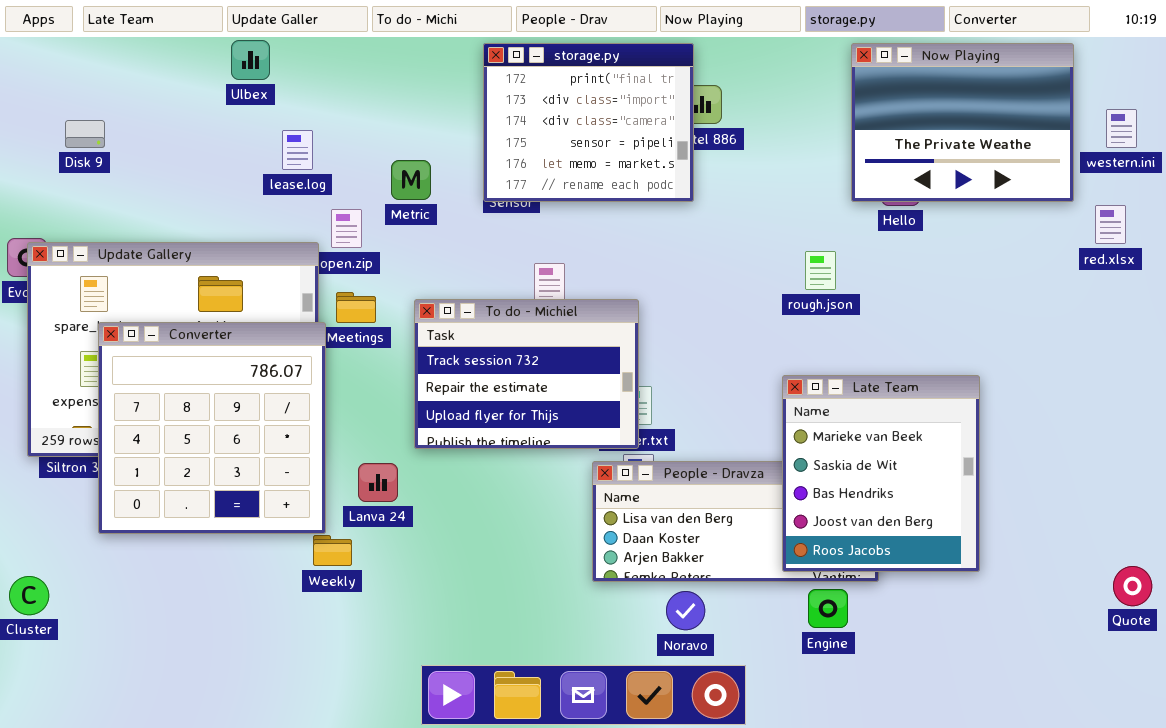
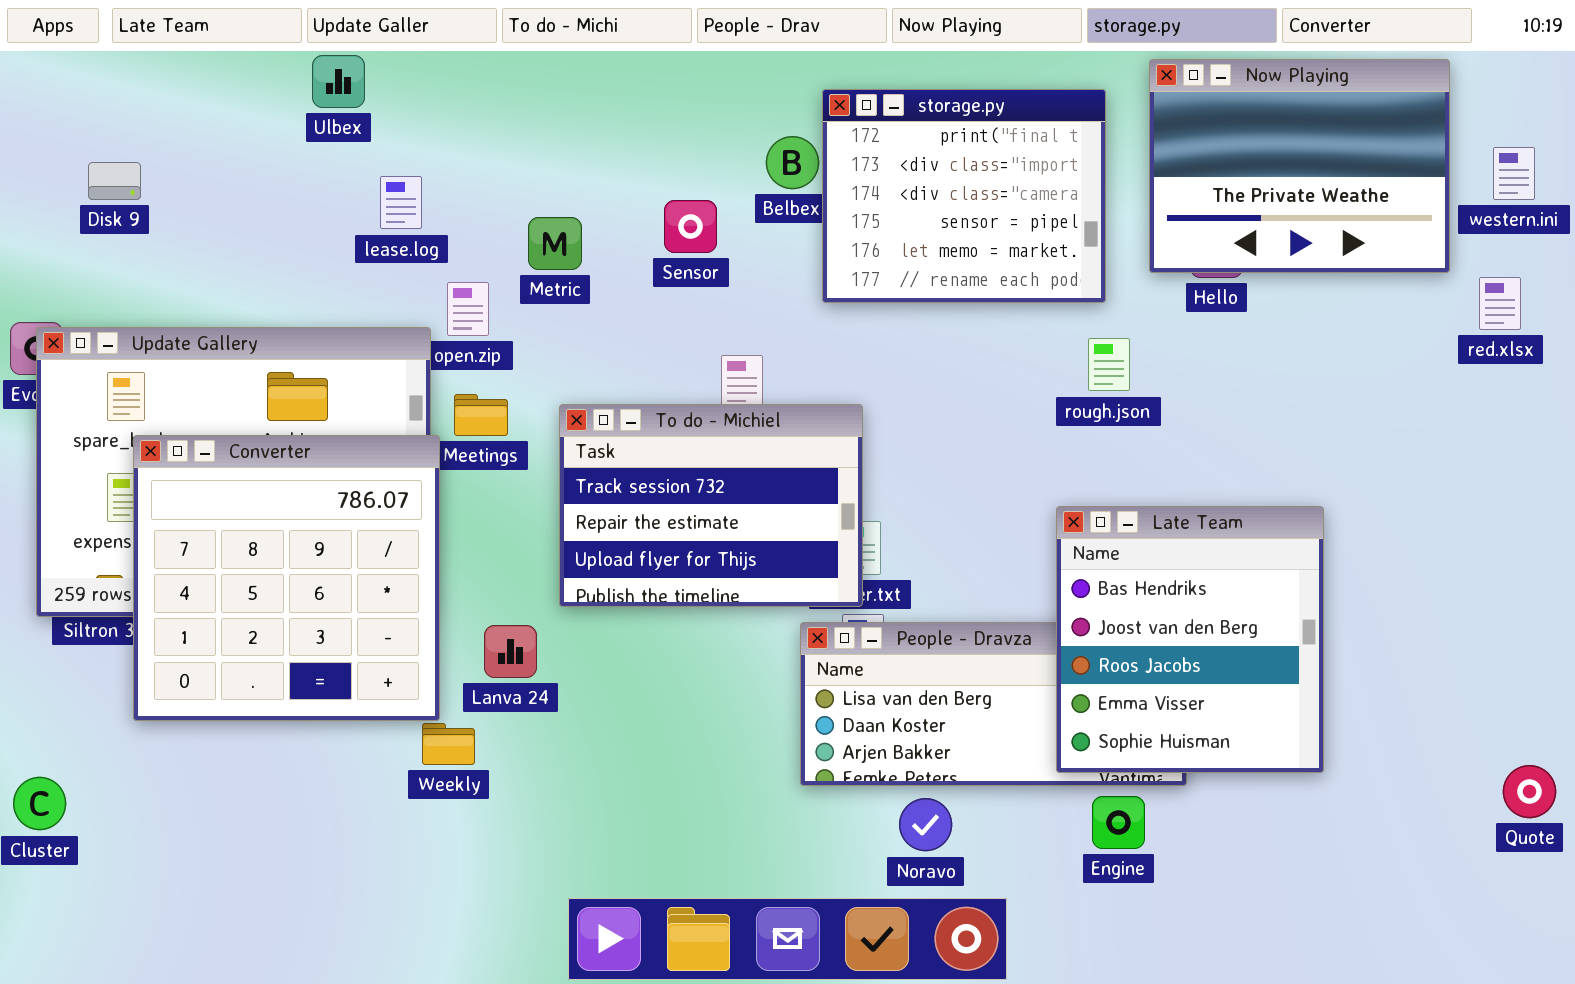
storage.py: [483,43,694,202] -> [822,89,1106,303], moved
Late Team: [782,375,980,572] -> [1056,506,1324,773], scrolled down 2 rows

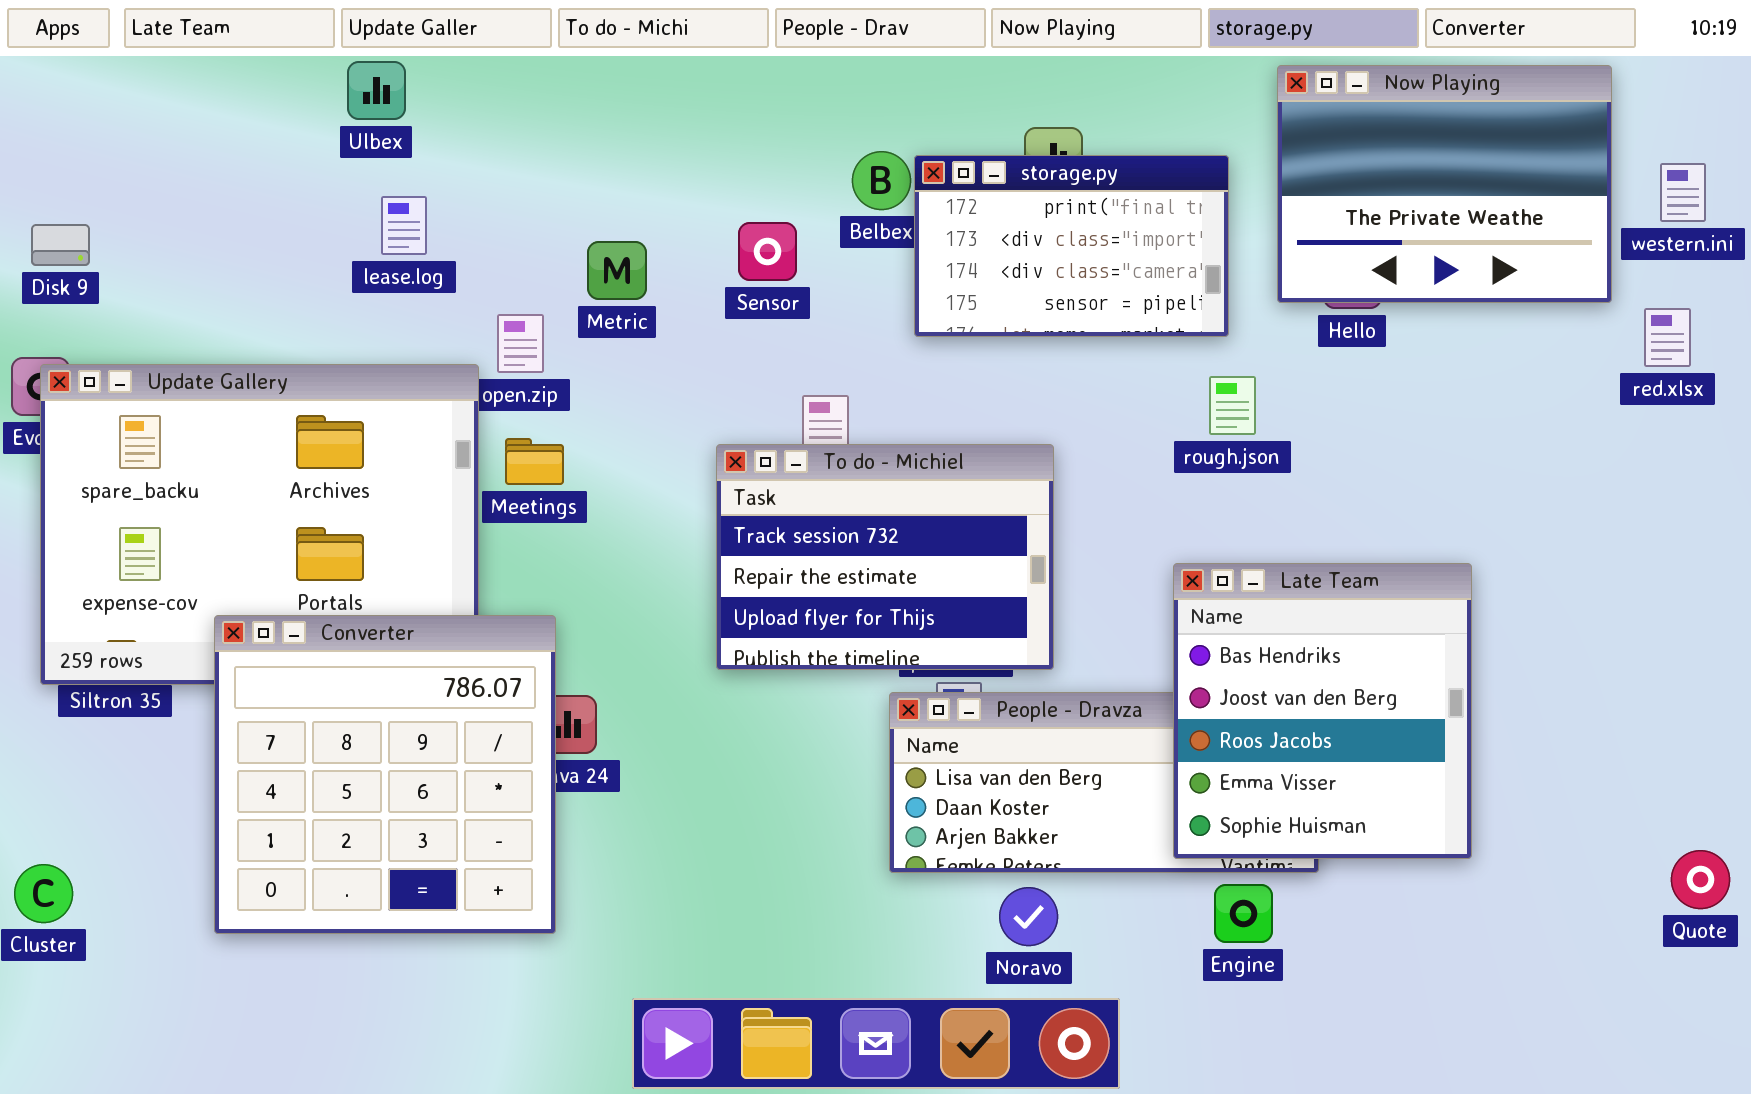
storage.py: [822,89,1106,303] -> [914,155,1229,337], resized
Disk 9: [88,162,141,200] -> [31,224,90,266], moved
lease.log: [380,176,422,229] -> [381,196,427,255], moved
To do - Michiel: [559,404,863,607] -> [716,444,1054,670], moved
Converter: [133,435,440,721] -> [214,615,556,934], moved

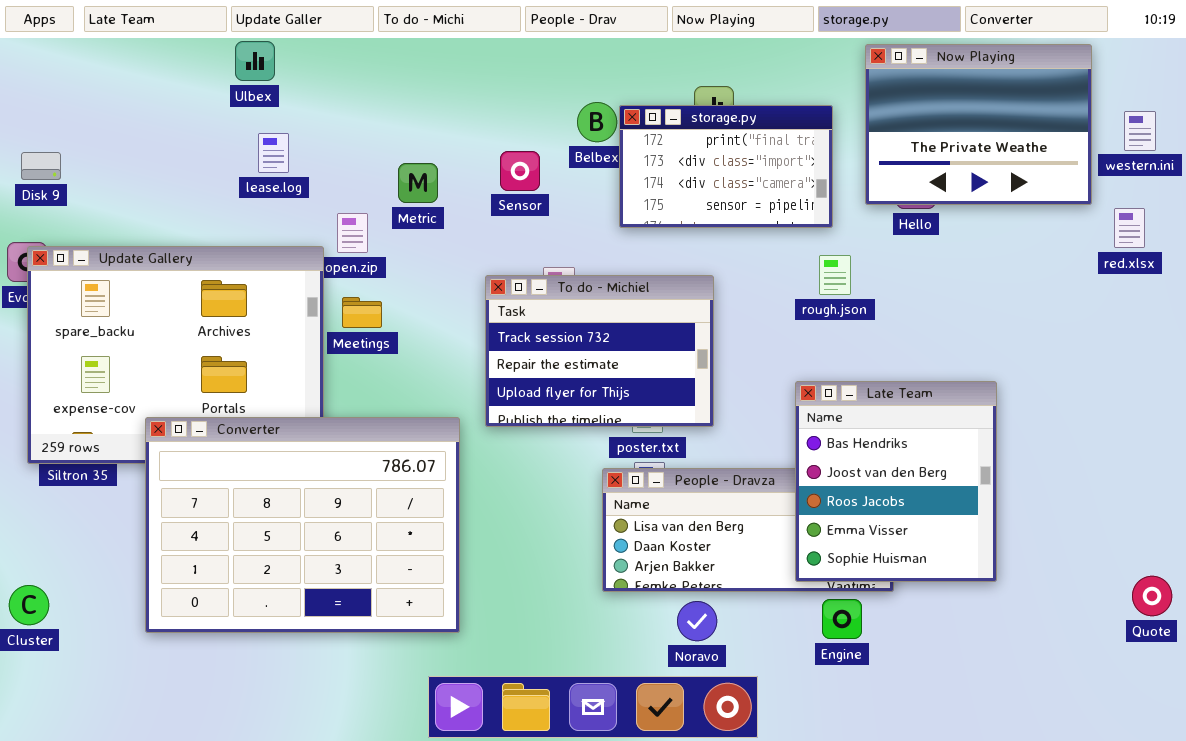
To do - Michiel: [716,444,1054,670] -> [485,275,714,427], moved
Converter: [214,615,556,934] -> [145,417,460,633], resized

